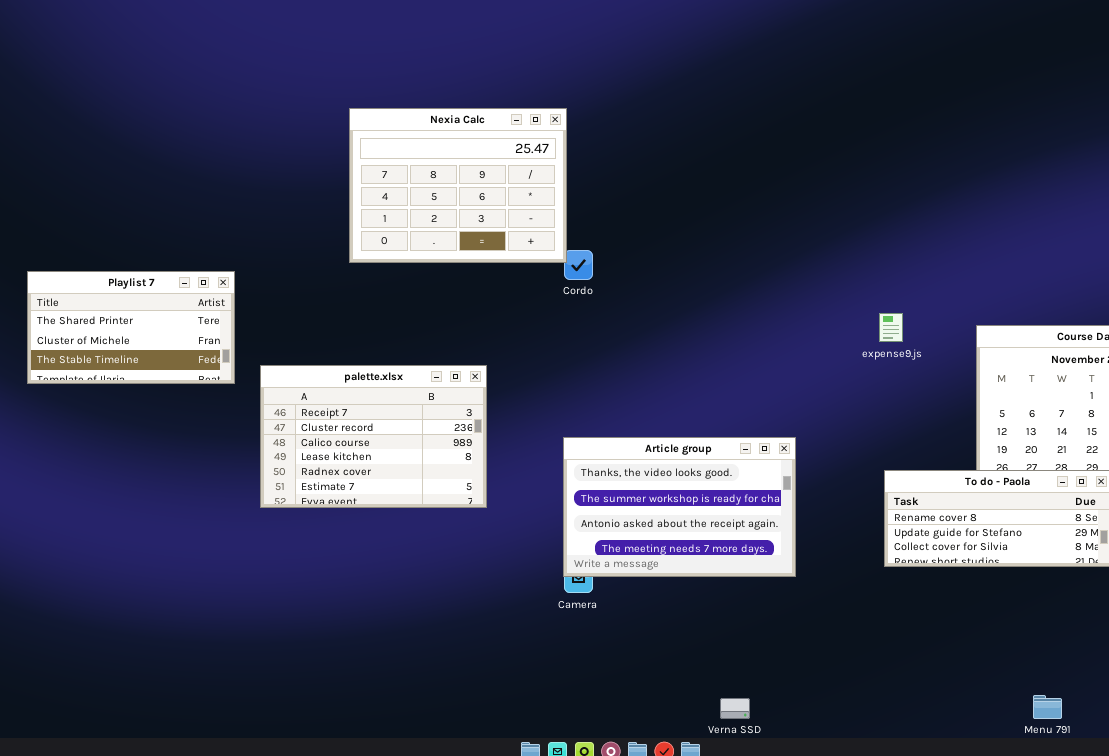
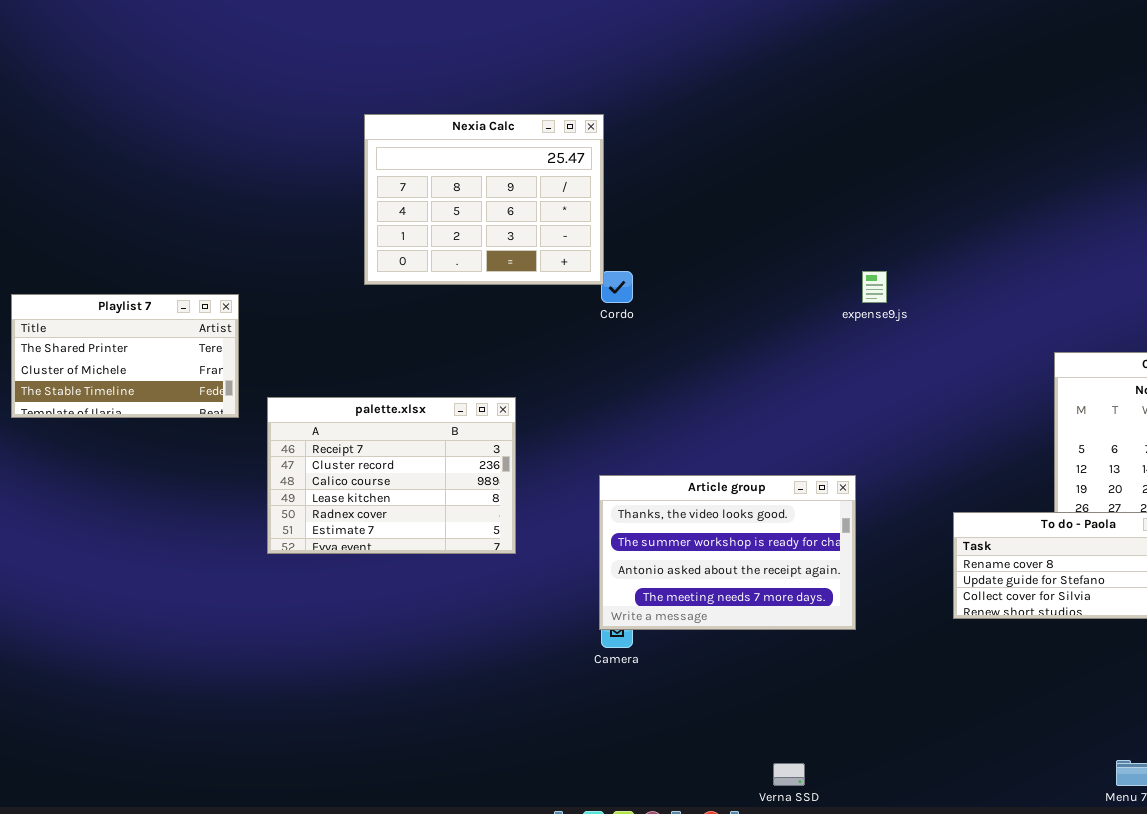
expense9.js: [879,313,903,342] -> [862,271,887,303], moved

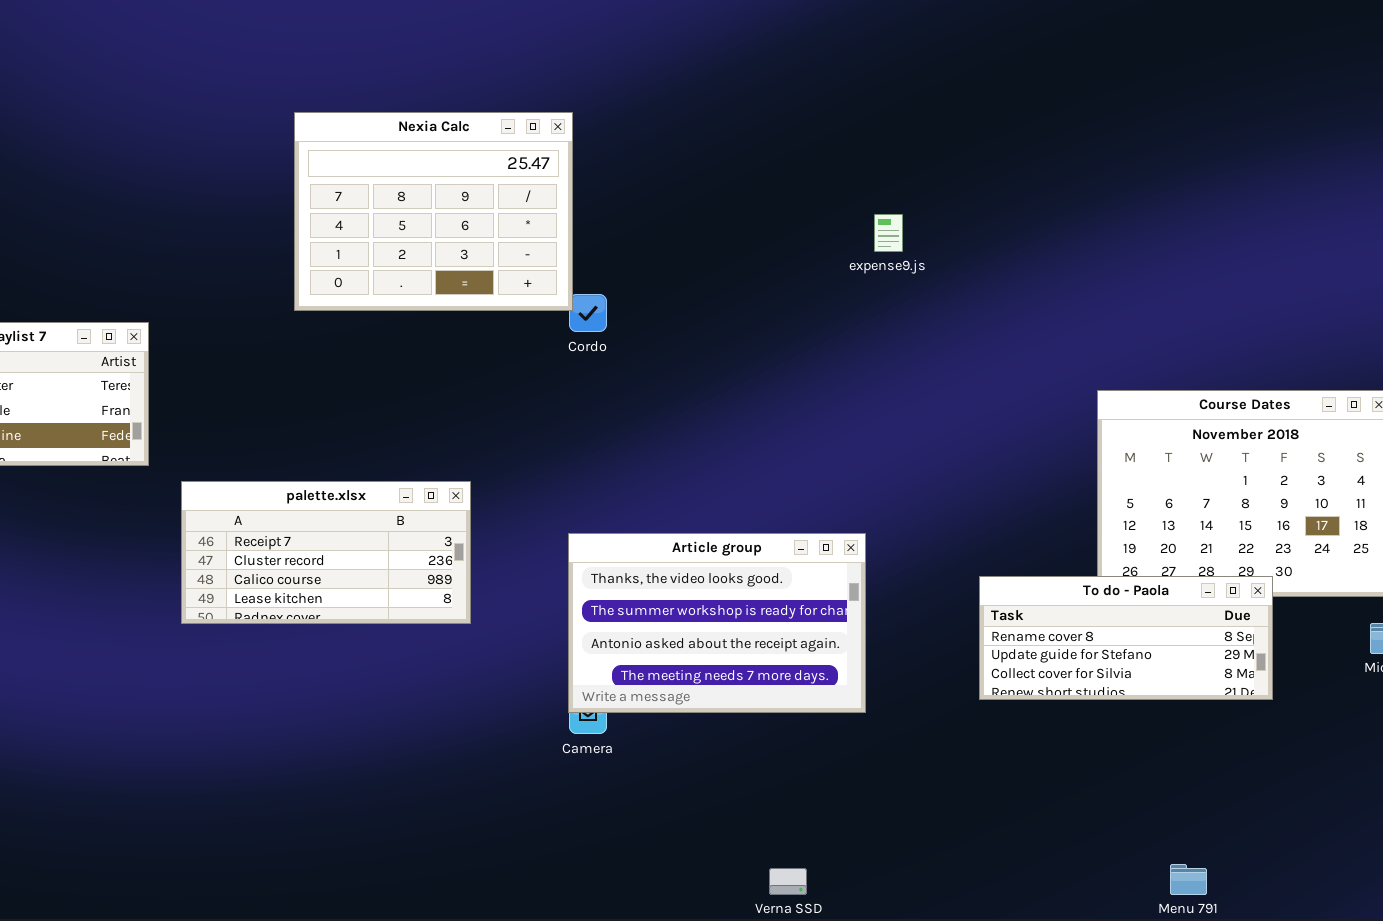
expense9.js: [862,271,887,303] -> [874,214,903,252], moved
palette.xlsx: [267,397,516,554] -> [181,481,471,624], resized

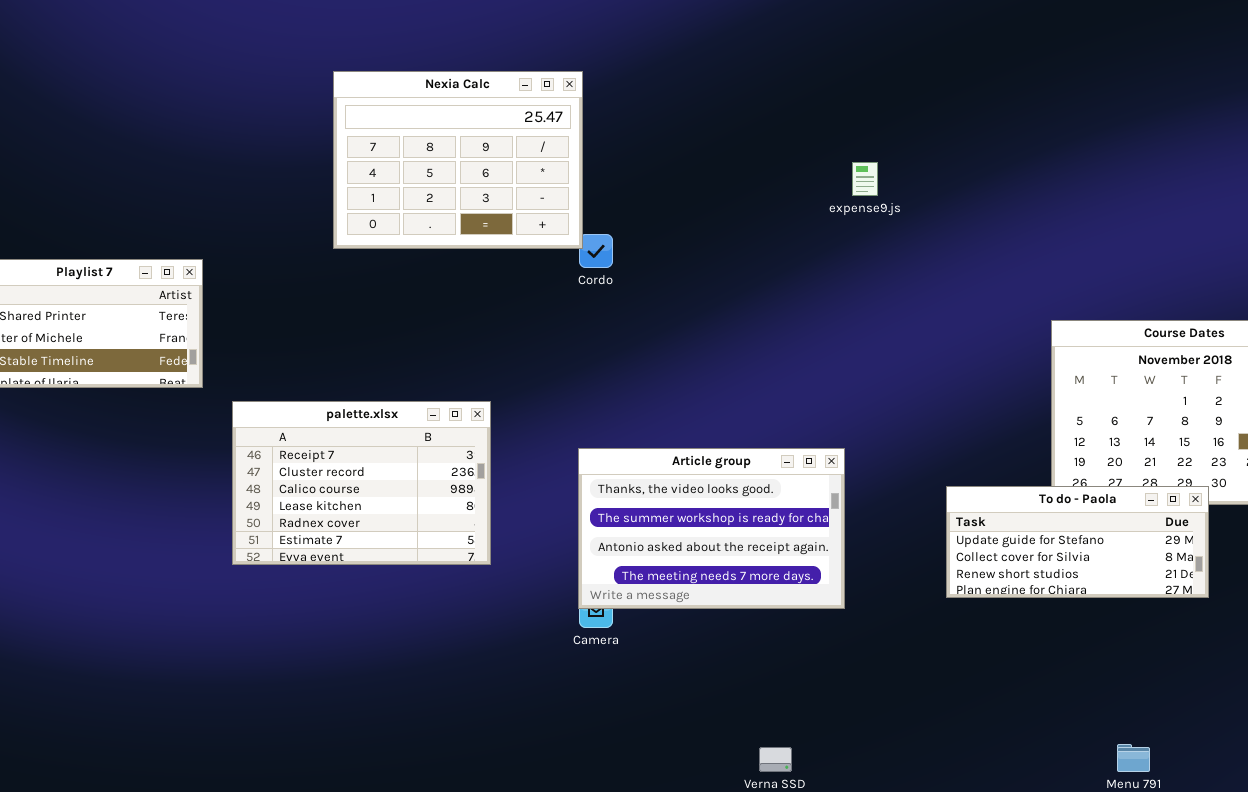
palette.xlsx: [181,481,471,624] -> [232,401,491,565], resized
To do - Paola: [979,576,1273,700] -> [946,486,1209,598], scrolled down 1 row

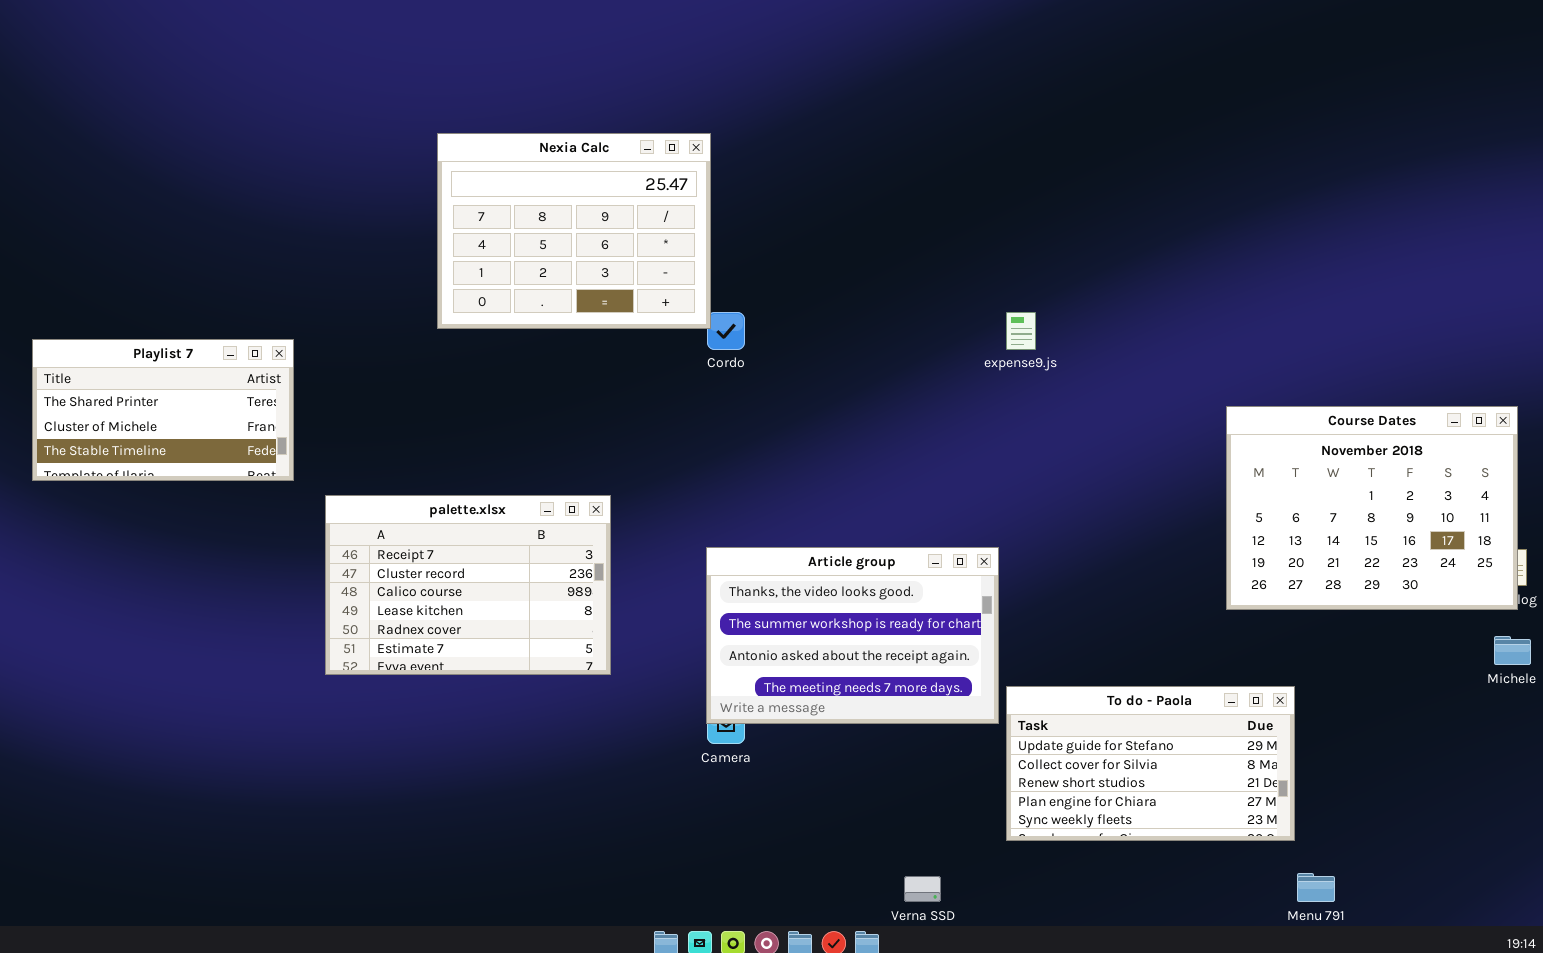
expense9.js: [852,162,878,196] -> [1006,312,1036,350], moved
To do - Paola: [946,486,1209,598] -> [1006,686,1295,841], moved, resized

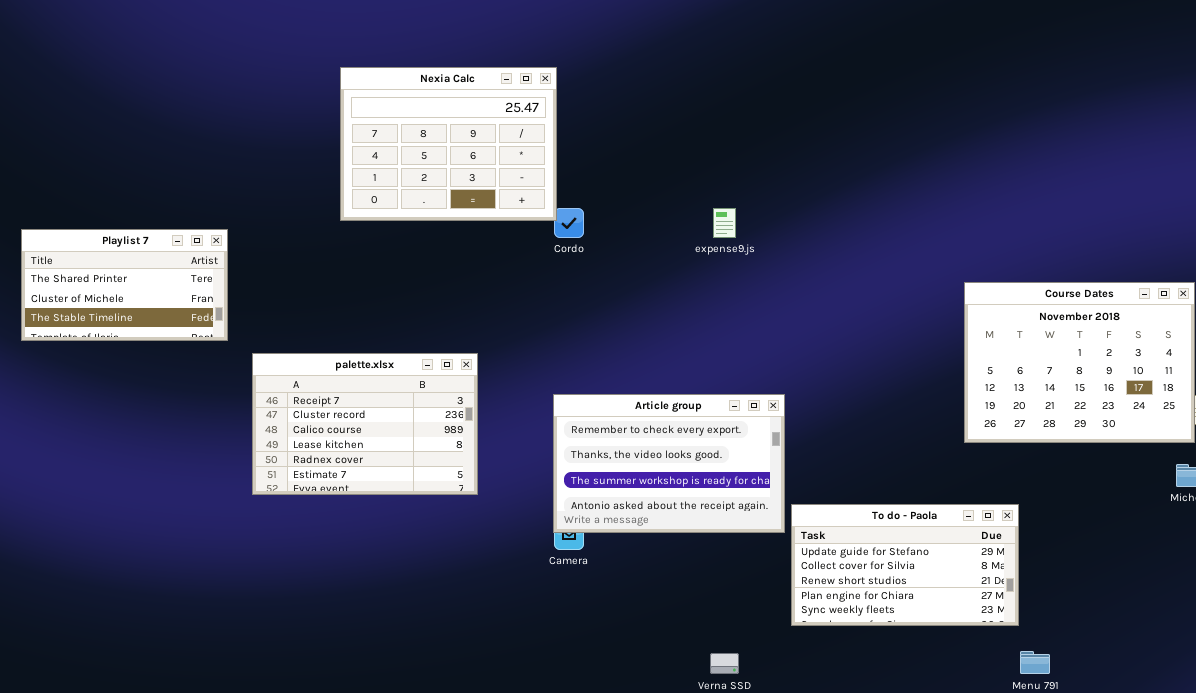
expense9.js: [1006,312,1036,350] -> [713,208,736,238], moved
Article group: [706,547,999,724] -> [553,394,785,533], scrolled up 1 row

